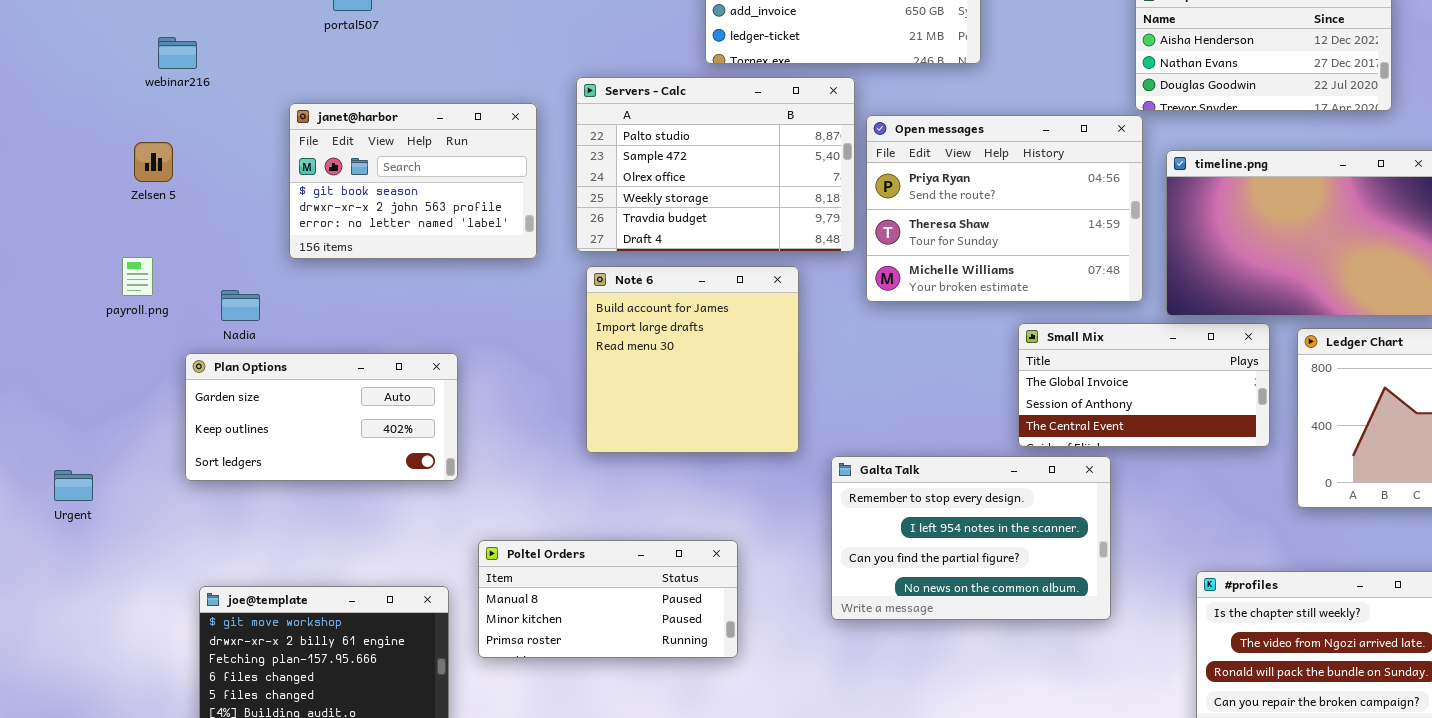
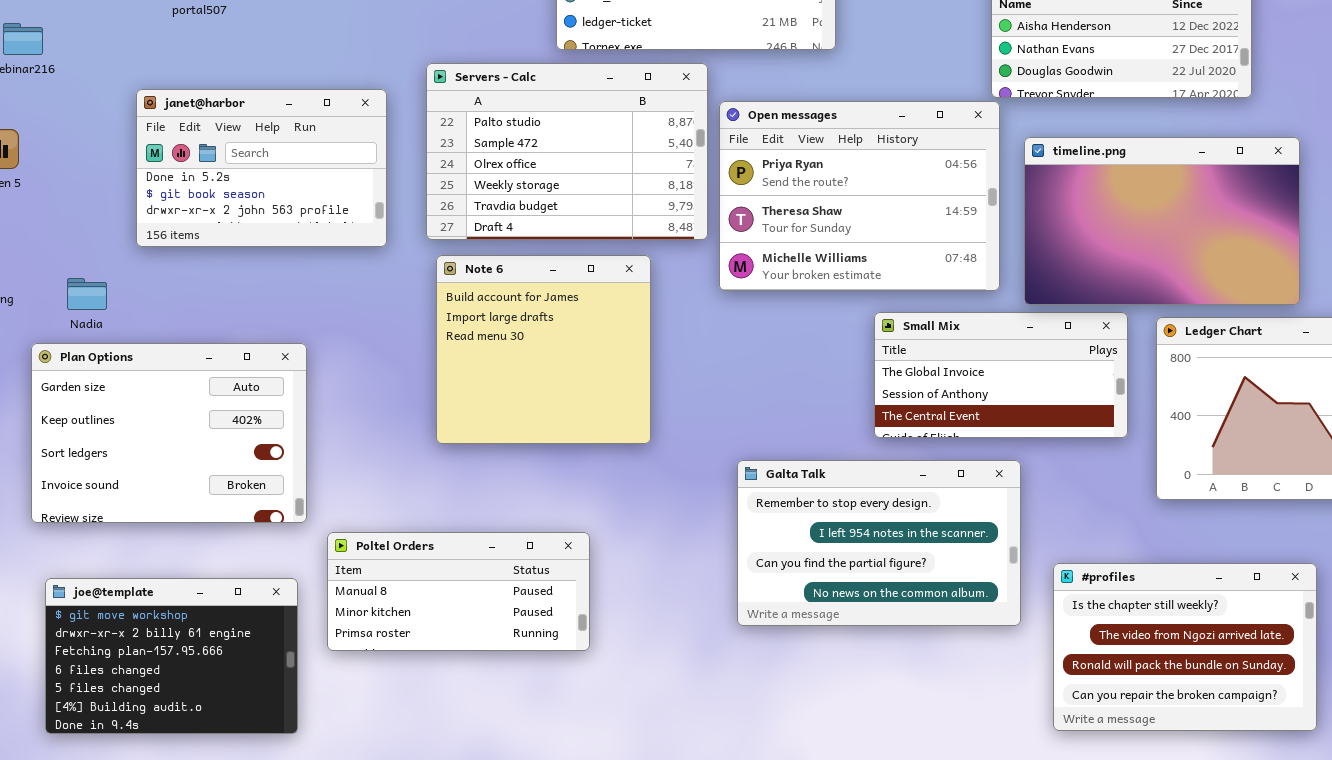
janet@harbor: [289,103,537,259] -> [136,89,387,247], scrolled up 1 row
Plan Options: [185,353,458,481] -> [31,343,307,523], resized
Galta Talk: [831,456,1111,620] -> [737,460,1021,626], moved

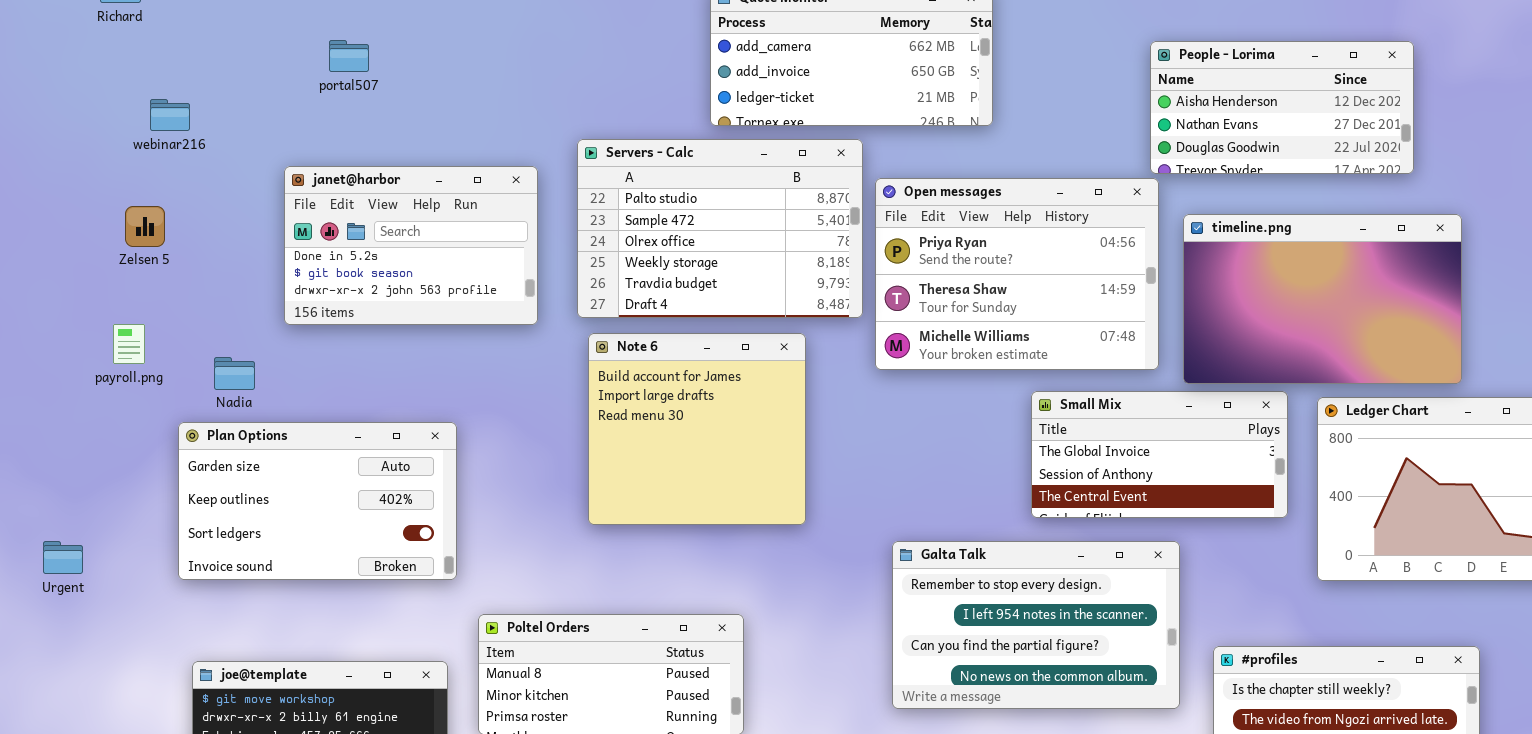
Plan Options: [31,343,307,523] -> [178,422,457,580], resized

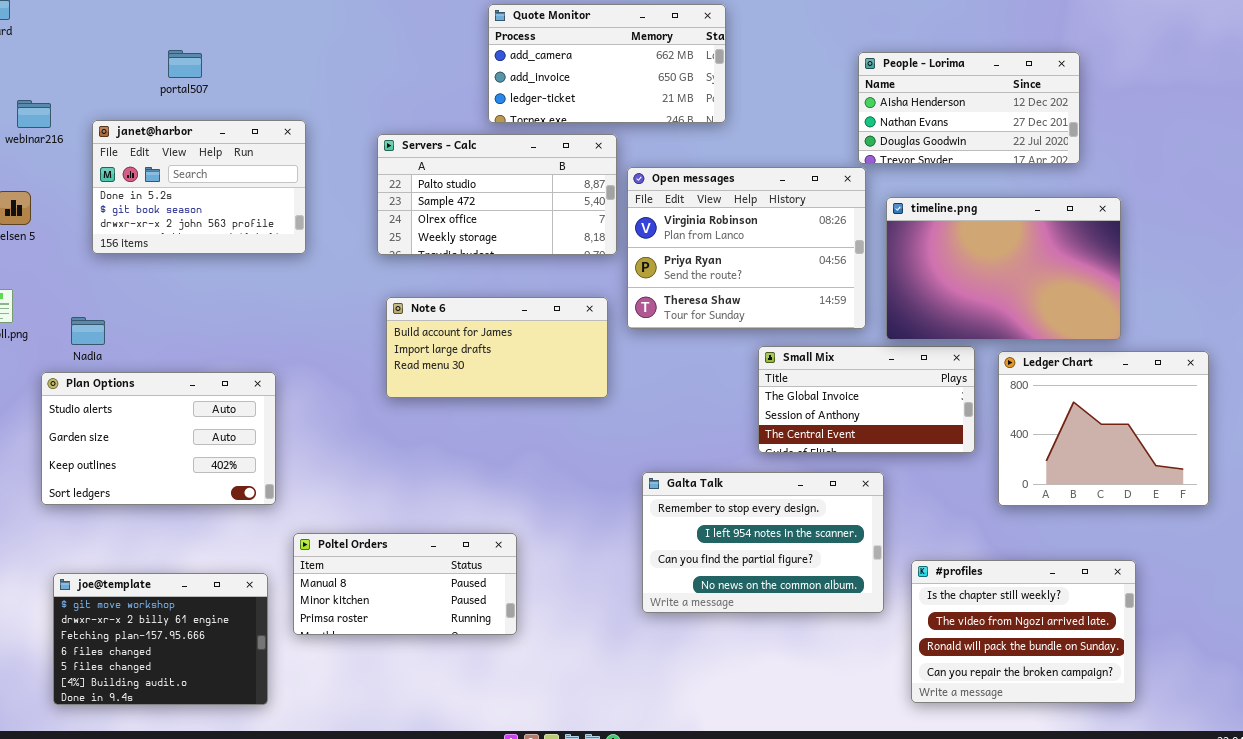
Servers - Calc: [577,139,863,318] -> [377,134,617,255], resized
janet@harbor: [284,166,538,325] -> [92,120,306,254], moved
Open messages: [875,178,1159,370] -> [627,167,866,329], scrolled up 1 row
Note 6: [588,333,806,525] -> [386,297,608,398], resized
Plan Options: [178,422,457,580] -> [41,372,276,505], scrolled up 1 row

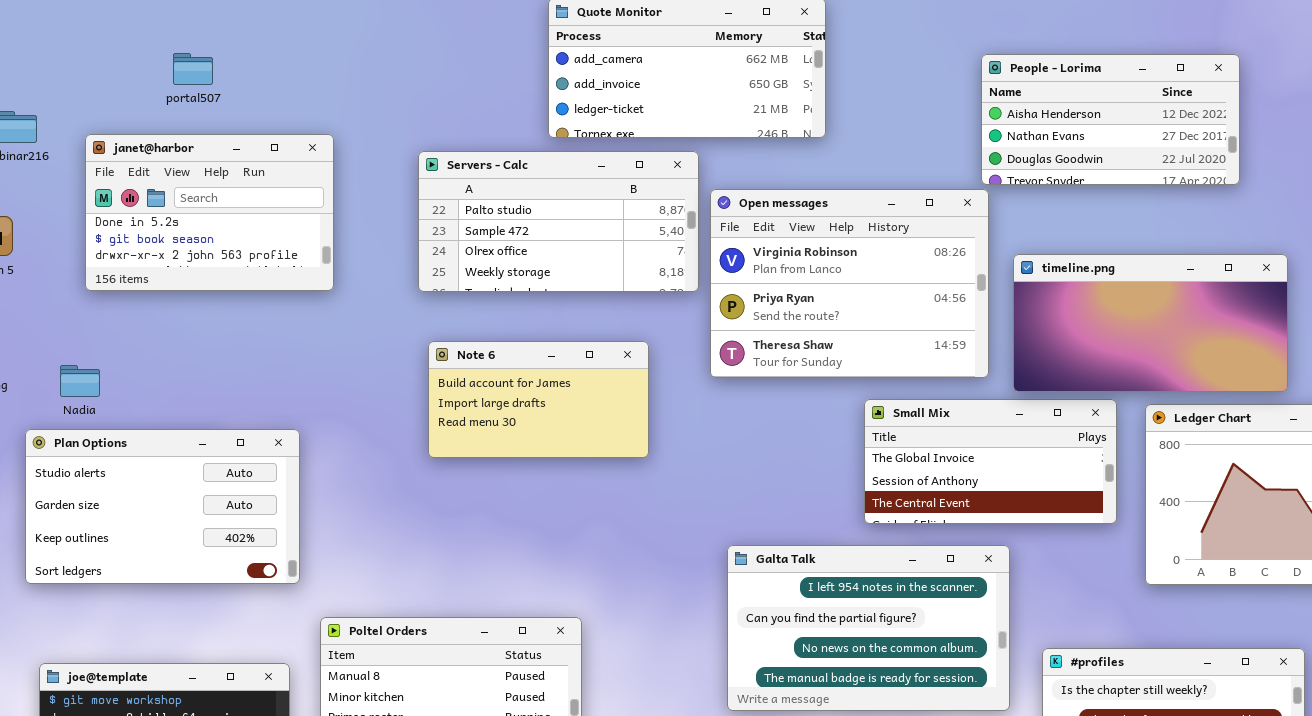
timeline.png: [886,197,1121,340] -> [1013,254,1288,392], resized
Note 6: [386,297,608,398] -> [428,341,649,458], resized
Galta Talk: [642,472,884,613] -> [727,545,1010,711], scrolled down 1 row

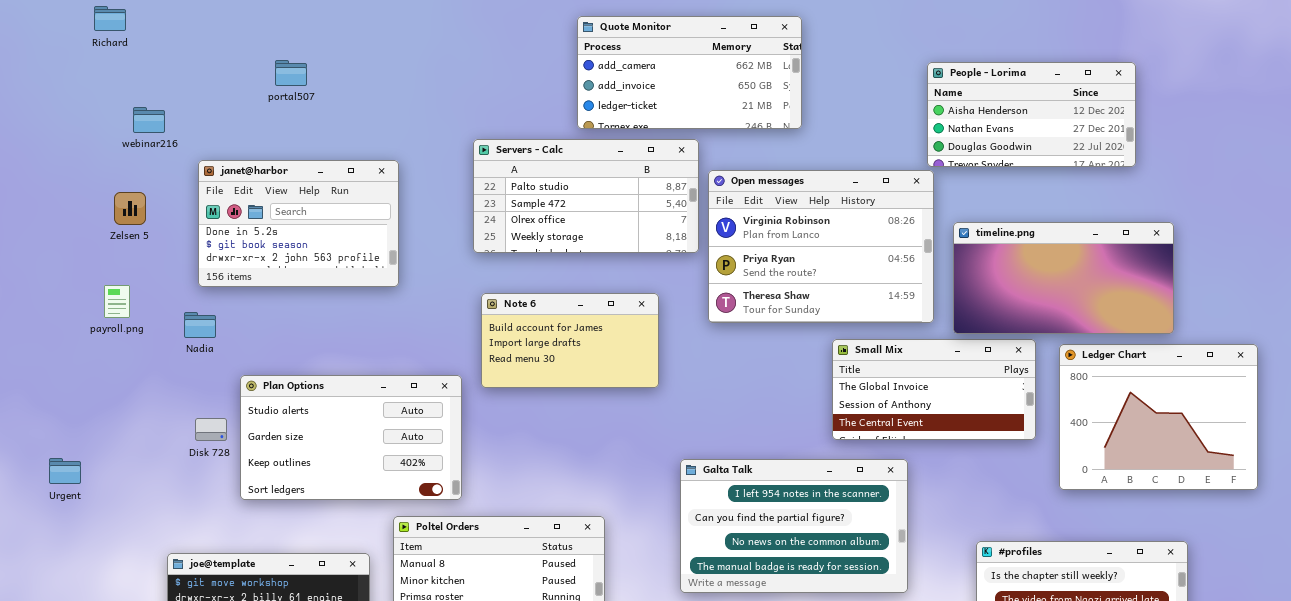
janet@harbor: [85,134,334,291] -> [198,160,399,287], moved
Plan Options: [25,429,300,584] -> [240,375,462,500], moved
Galta Talk: [727,545,1010,711] -> [680,459,908,593], moved

